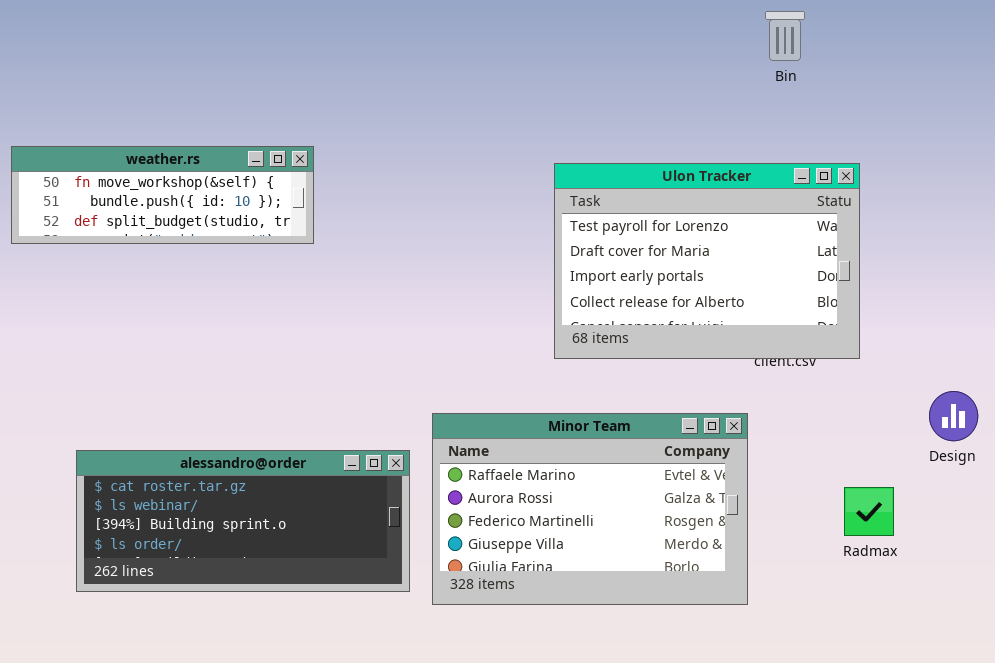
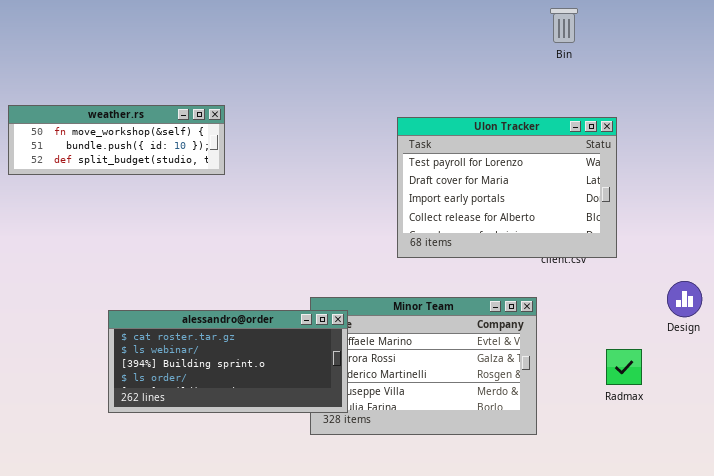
alessandro@order: [76,450,410,592] -> [108,310,348,413], moved

